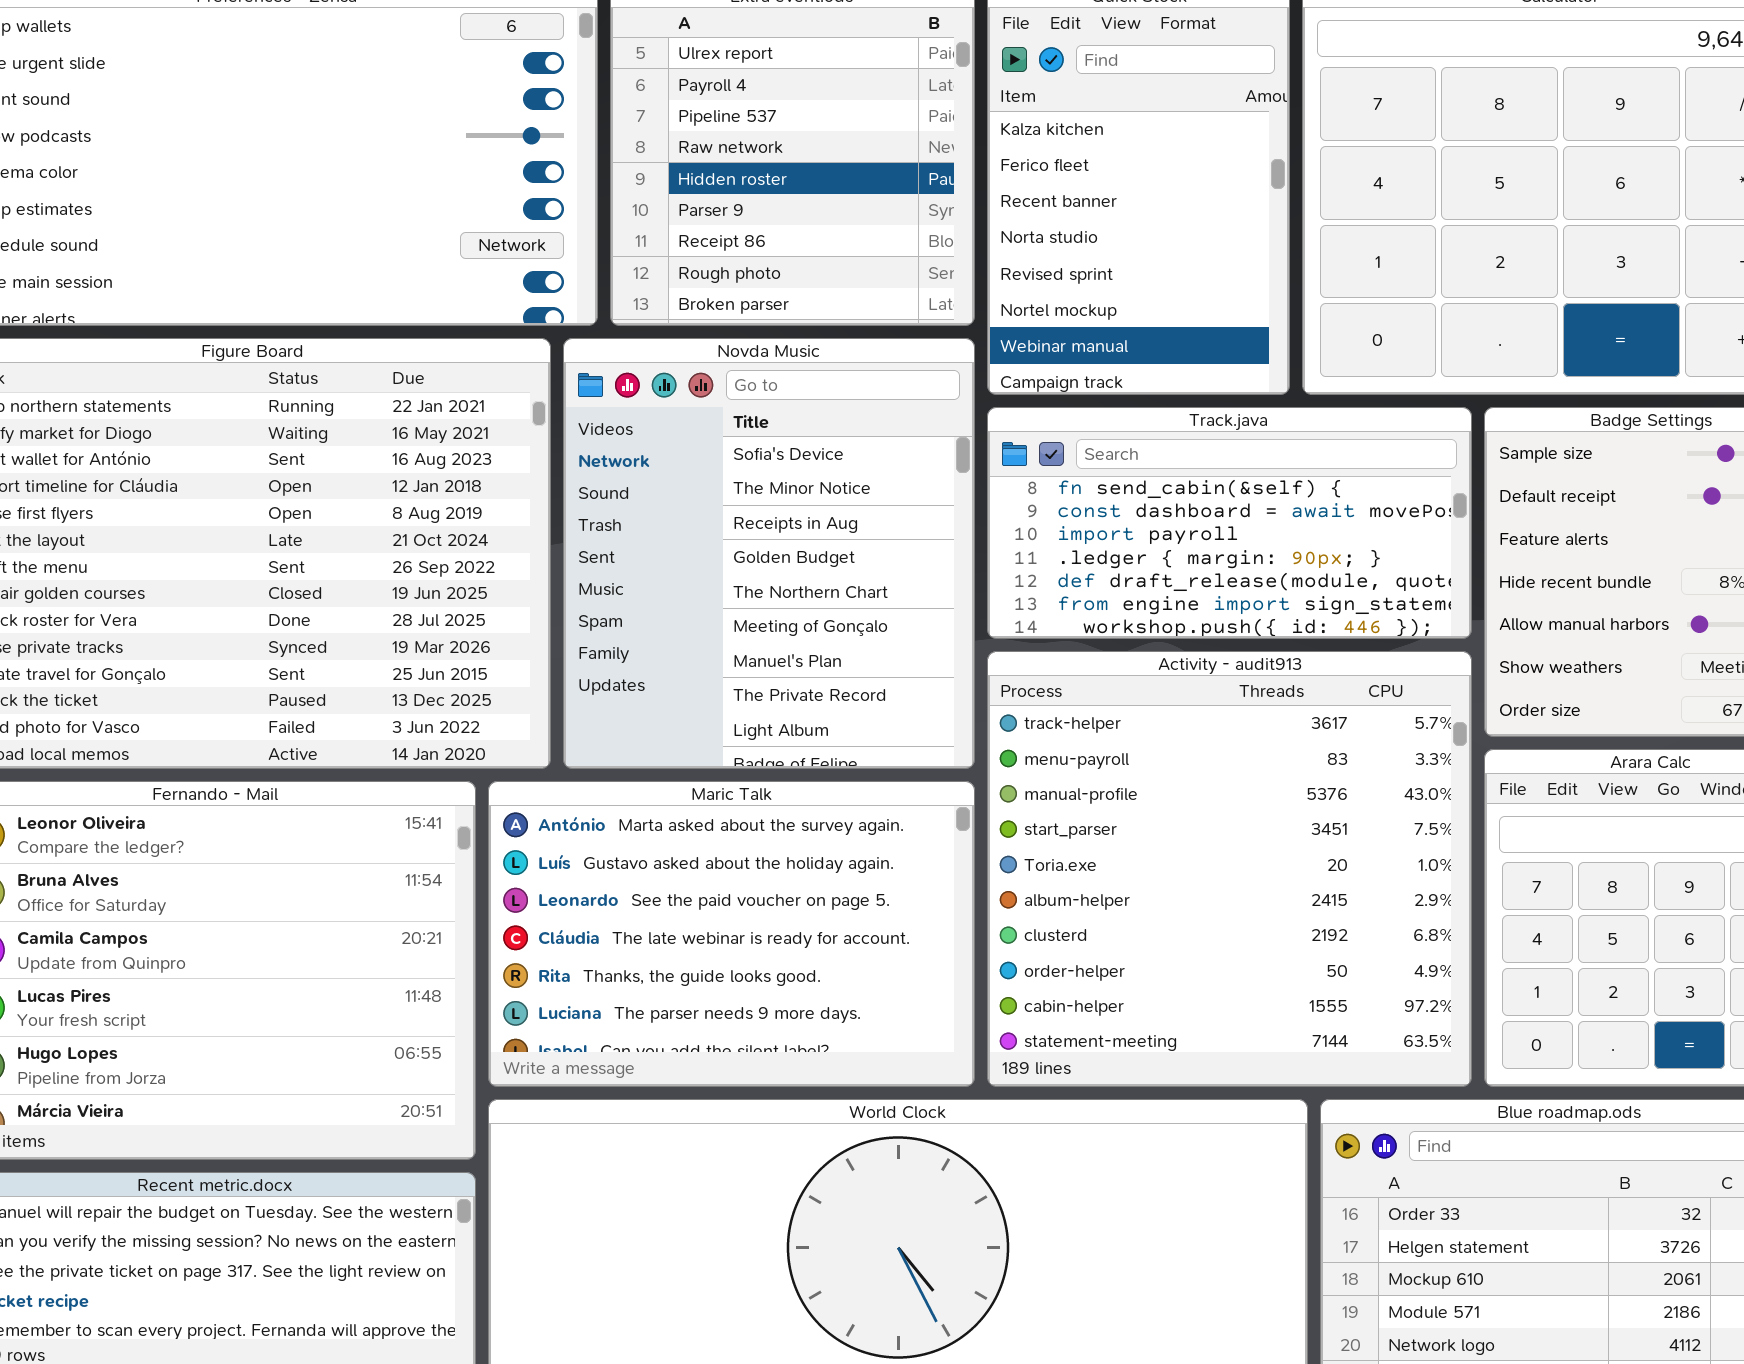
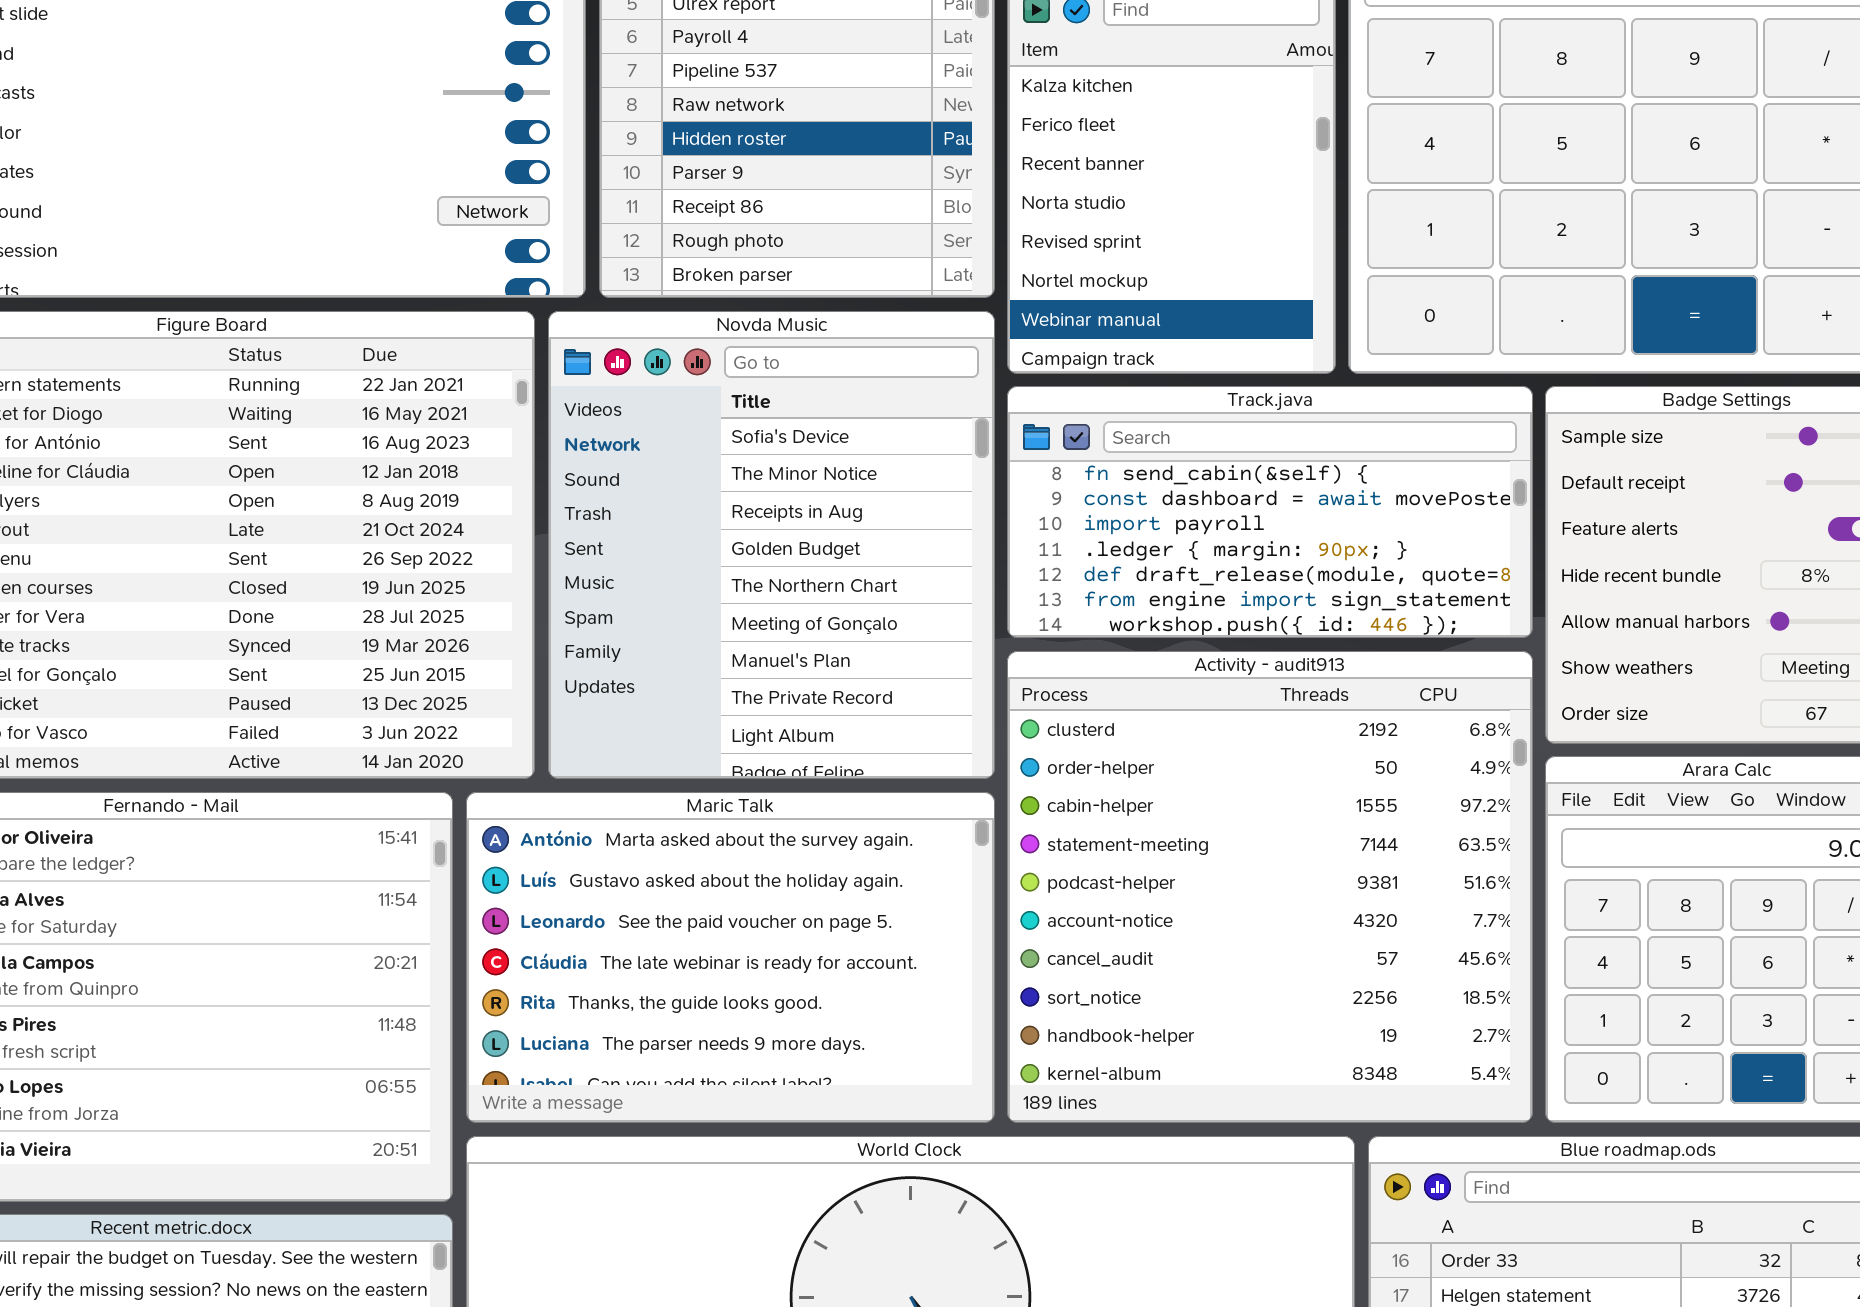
Activity - audit913: [987,651,1472,1087] -> [1007,651,1533,1123], scrolled down 6 rows

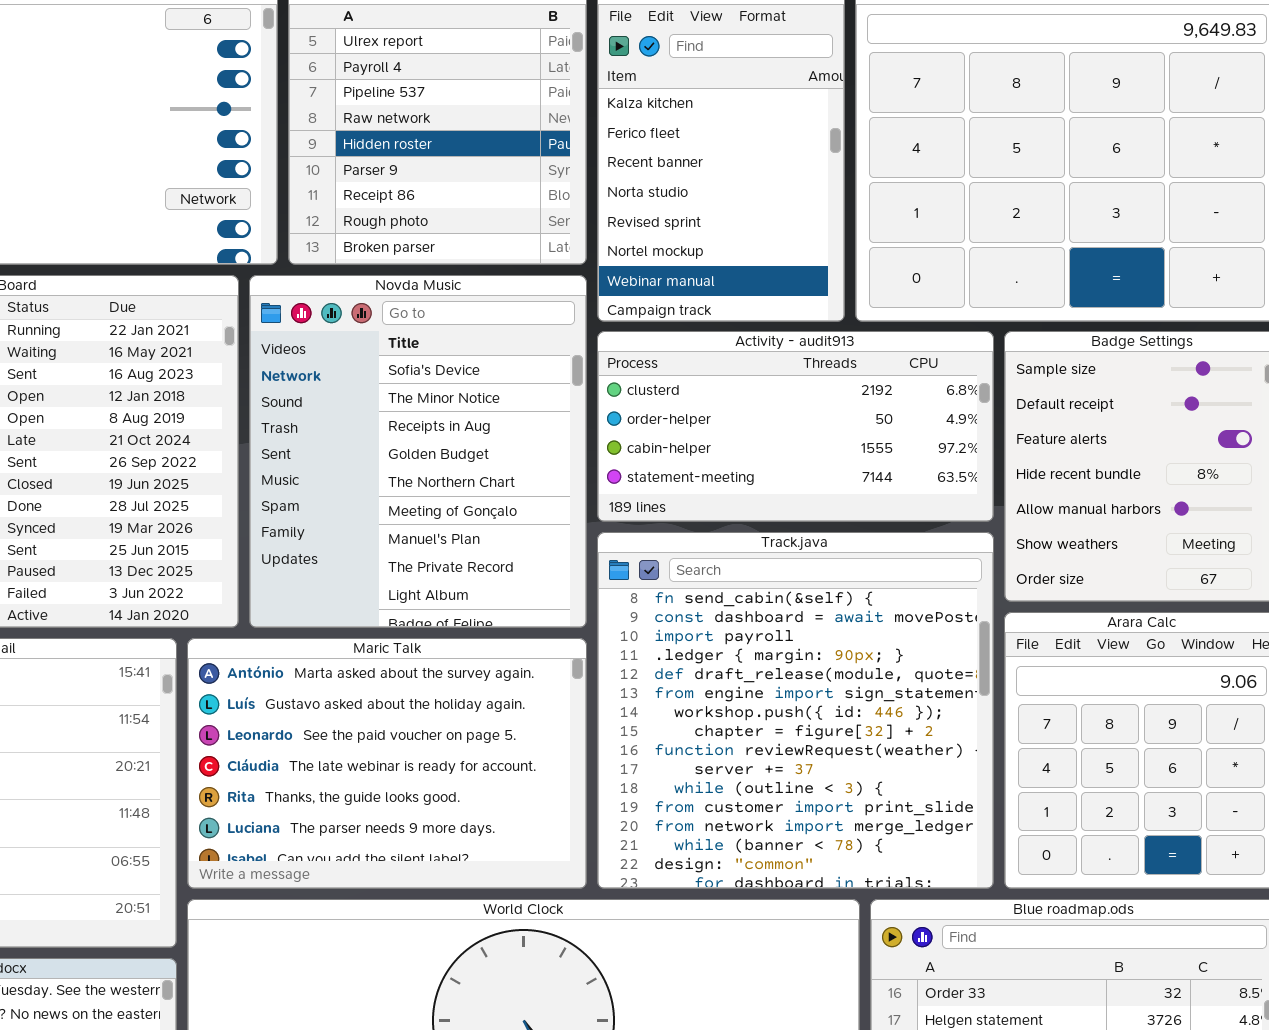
Track.java: [1007,386,1533,638] -> [597,532,994,889], moved, resized
Activity - audit913: [1007,651,1533,1123] -> [597,331,994,522], moved, resized

